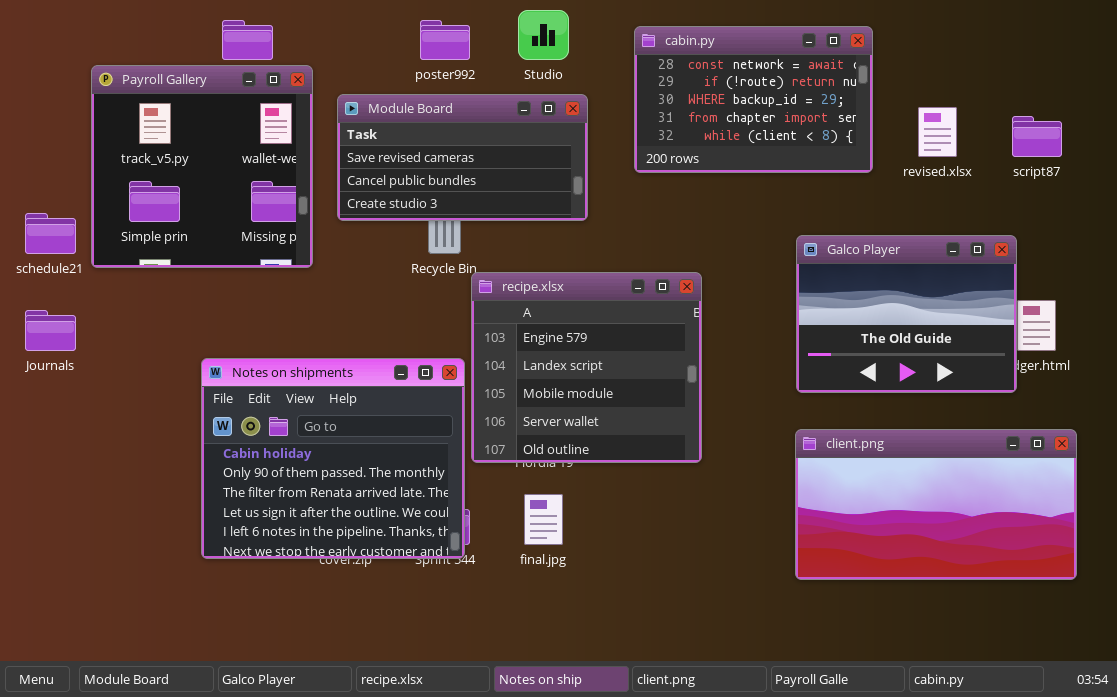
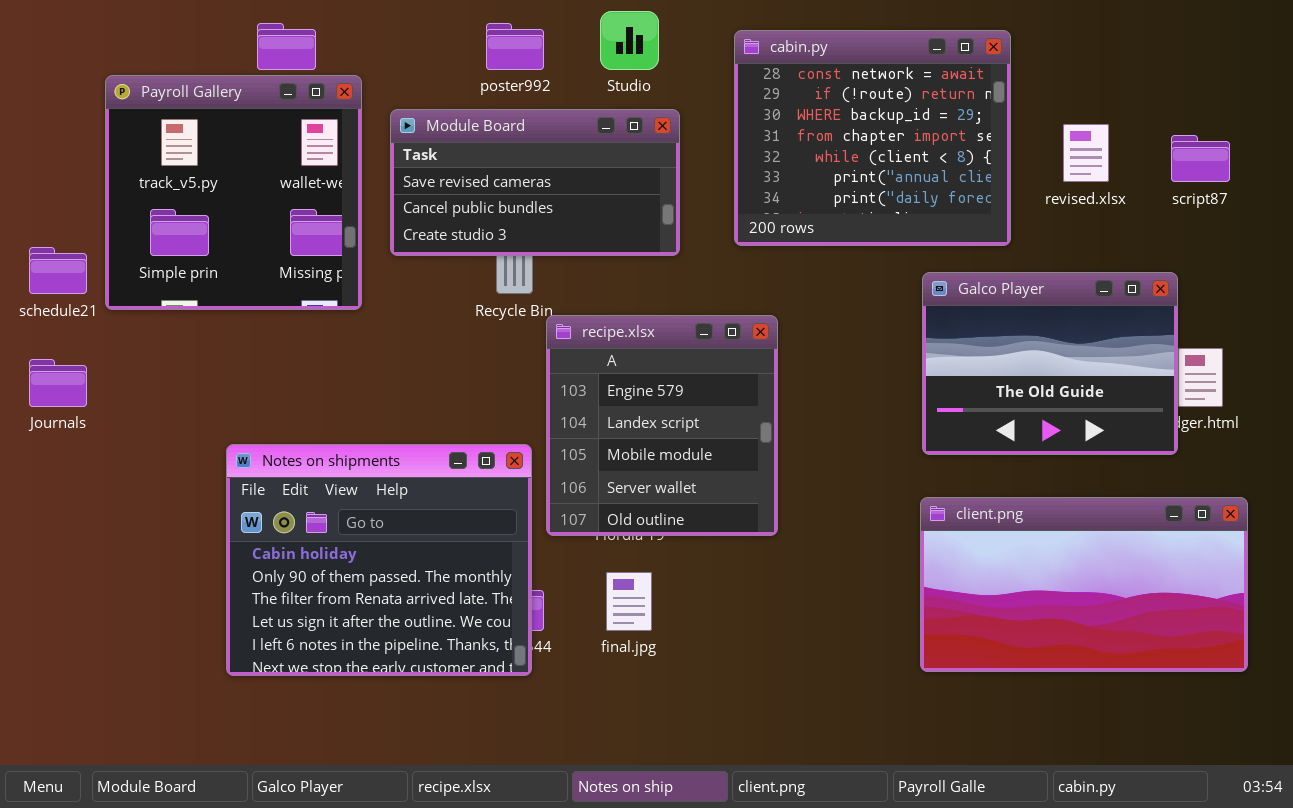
cabin.py: [634,26,873,173] -> [734,30,1011,246], resized
recipe.xlsx: [471,272,702,463] -> [546,315,778,536], resized
Notes on shipments: [201,358,465,559] -> [226,444,532,676], moved

